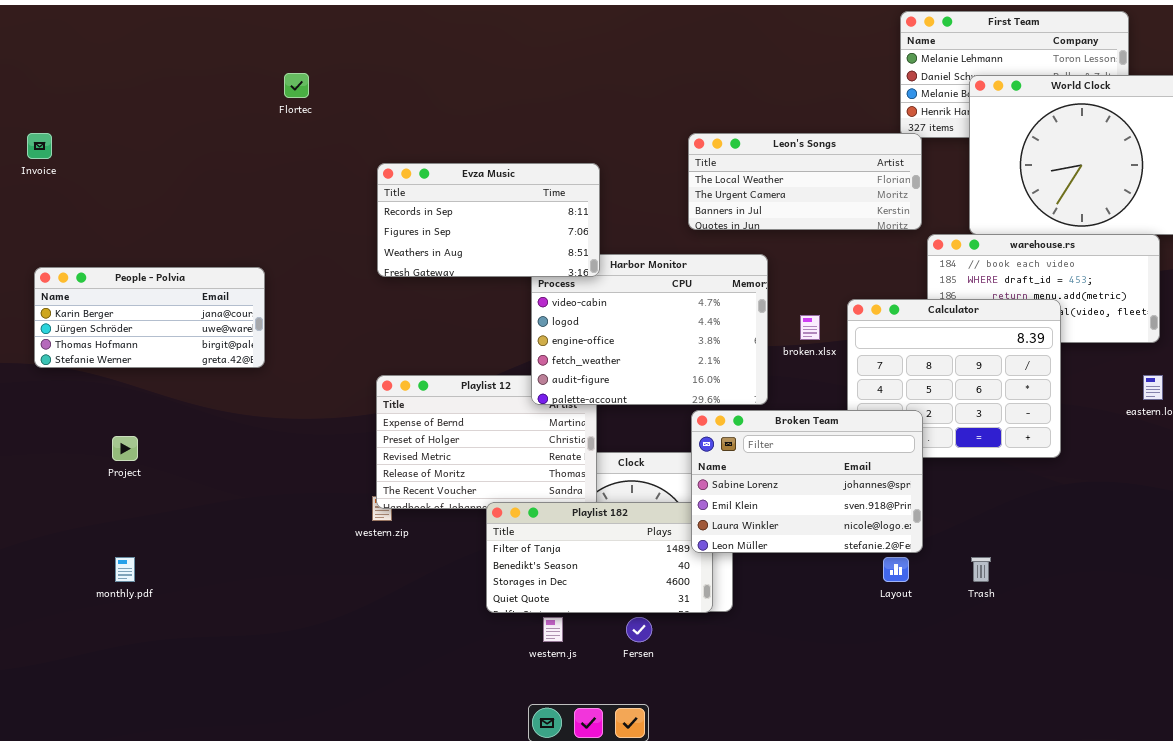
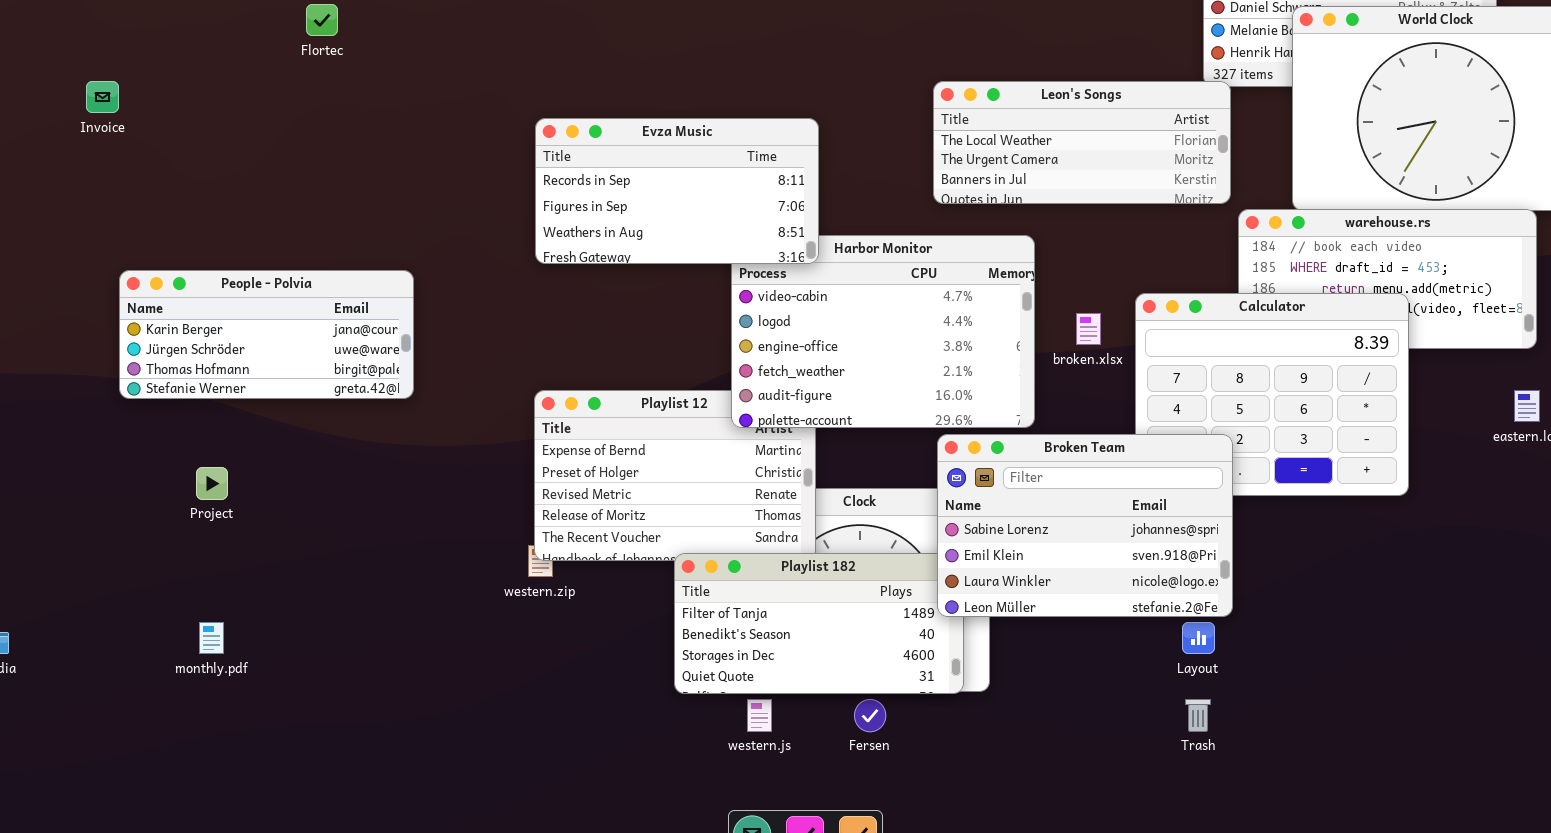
Flortec: [284,73,309,98] -> [306,4,338,36], moved
People - Polvia: [34,267,265,368] -> [119,270,414,399], moved
Trash: [971,557,991,582] -> [1185,699,1211,732], moved

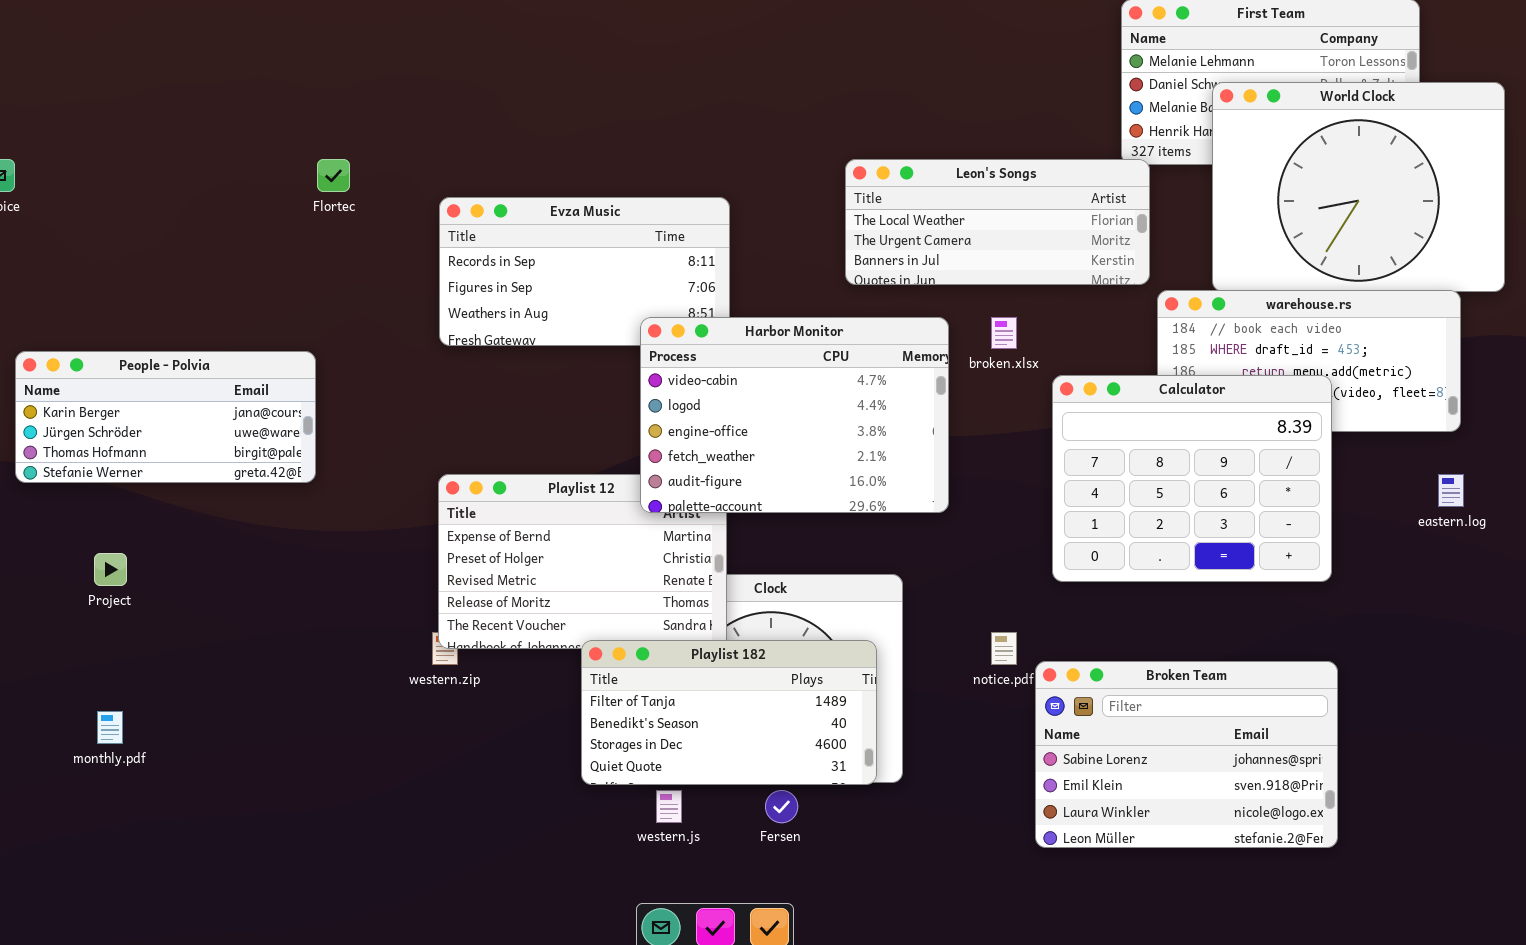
Flortec: [306,4,338,36] -> [317,159,350,192], moved
Harbor Monitor: [731,235,1035,428] -> [640,317,949,513], raised
broken.xlsx: [1076,313,1101,345] -> [991,317,1017,349], moved
Broken Team: [937,434,1233,617] -> [1035,661,1338,848], moved

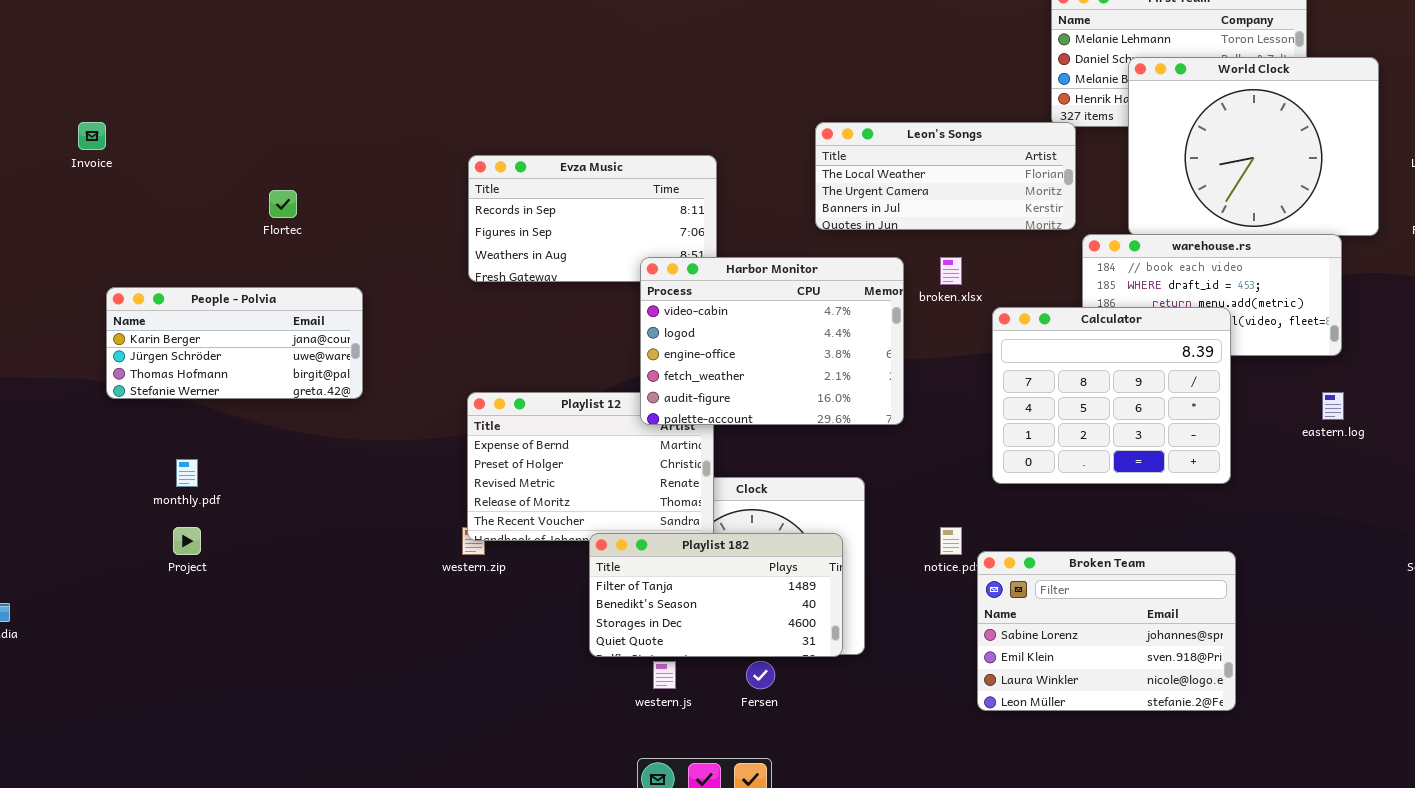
Flortec: [317,159,350,192] -> [269,190,297,218], moved
Project: [94,553,127,586] -> [173,527,201,555], moved
monthly.pdf: [97,711,123,744] -> [176,459,198,487], moved

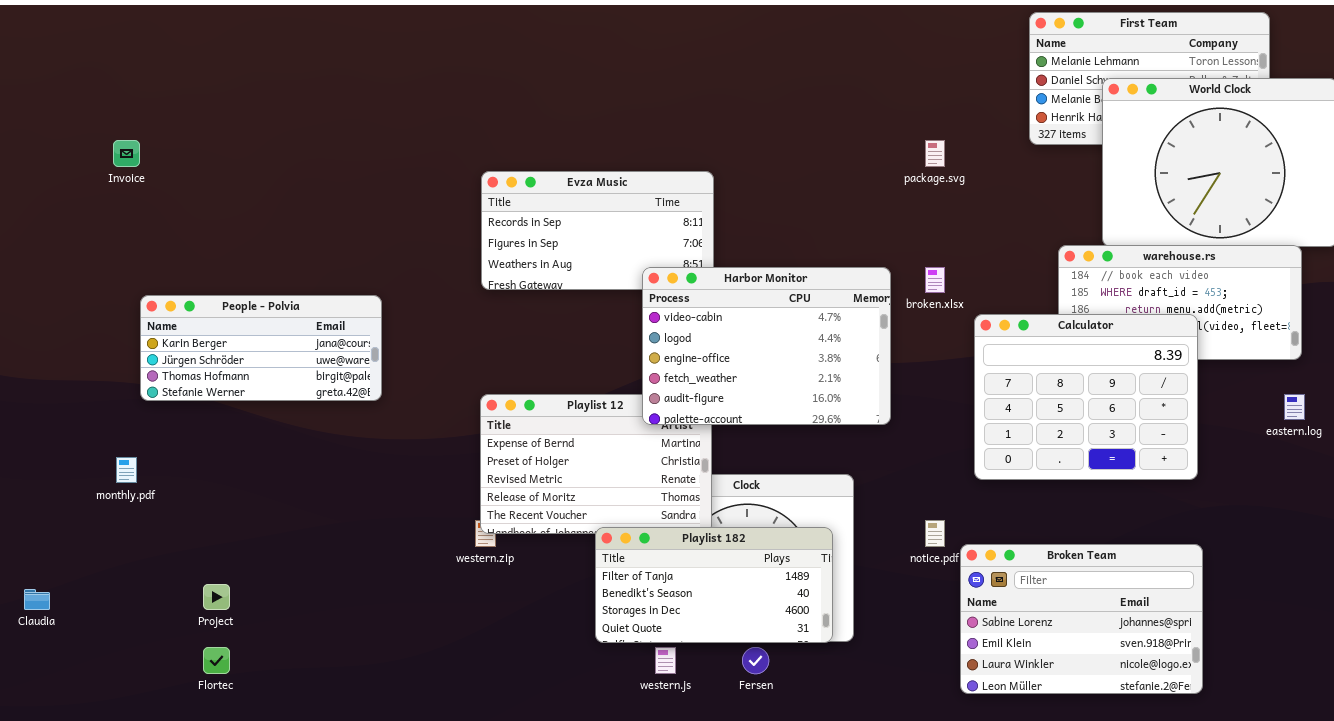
Leon's Songs: [815,122,1076,230] -> none, closed
Flortec: [269,190,297,218] -> [203,647,230,674], moved
monthly.pdf: [176,459,198,487] -> [116,457,137,483], moved
Project: [173,527,201,555] -> [203,584,230,610], moved

